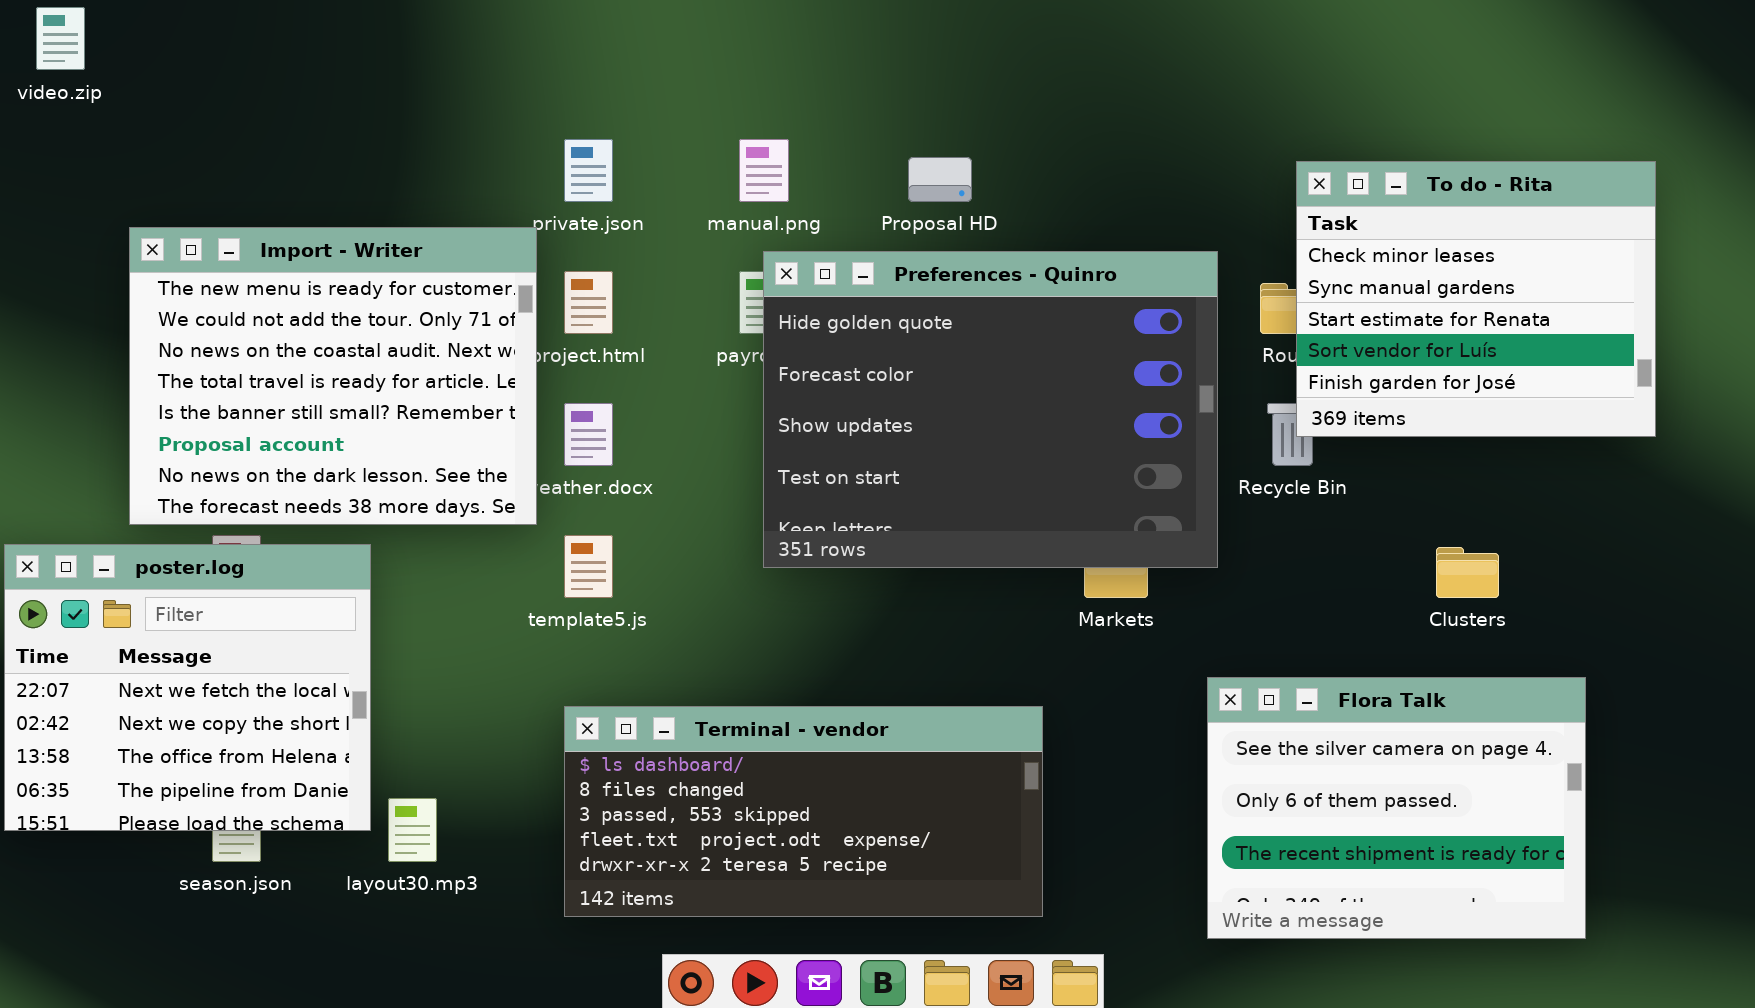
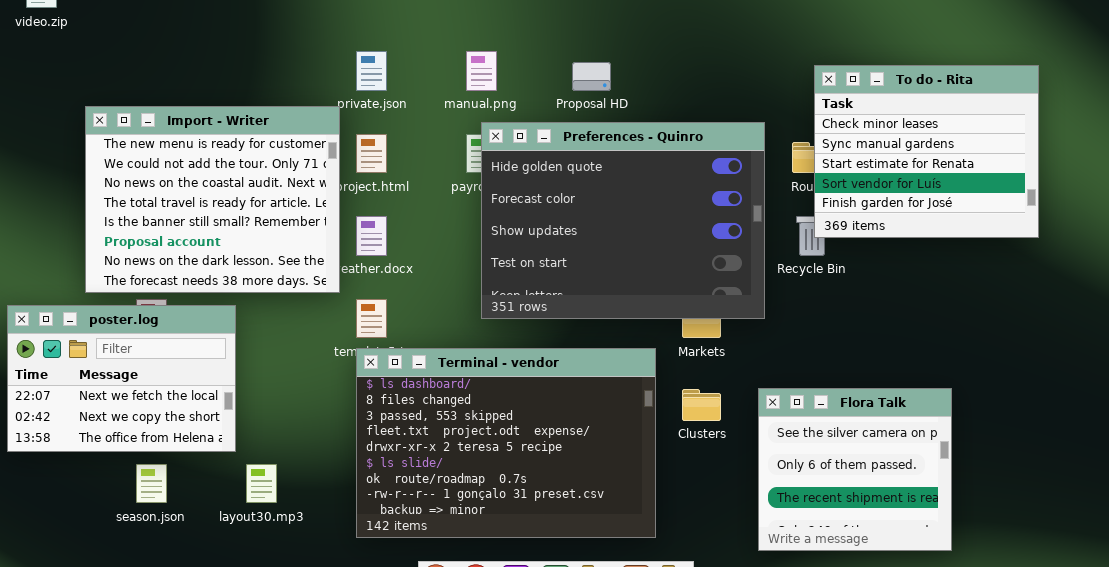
poster.log: [4,544,371,831] -> [7,305,236,452], resized
Clusters: [1436,547,1499,598] -> [682,389,721,421], moved
Flora Talk: [1207,677,1586,939] -> [758,388,952,551], resized
Terminal - vendor: [564,706,1043,917] -> [356,348,656,538], resized

